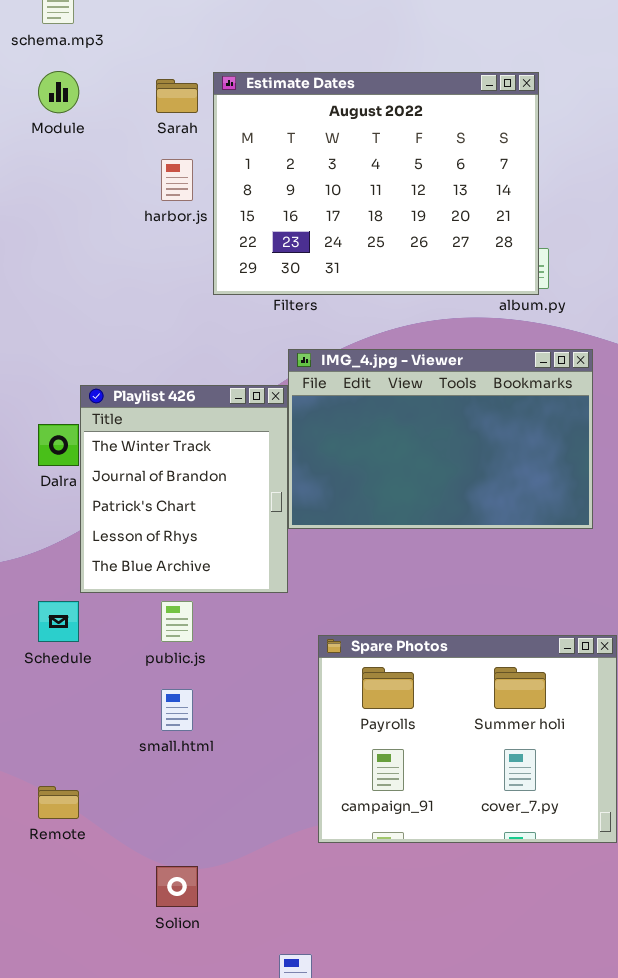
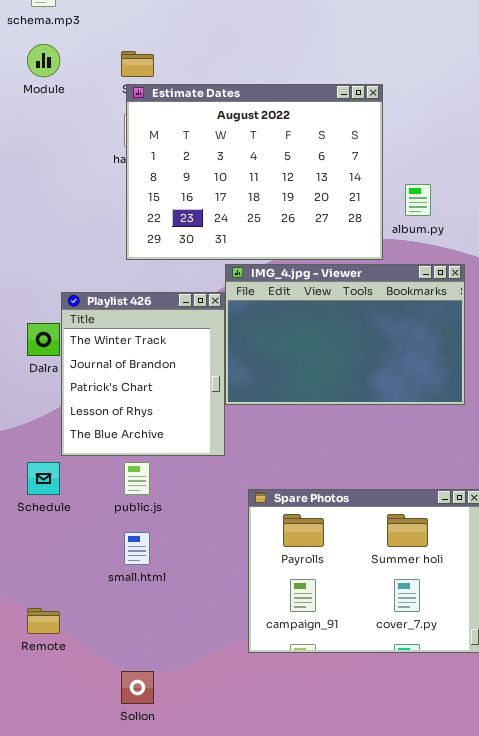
Estimate Dates: [213,72,539,295] -> [126,84,383,260], moved

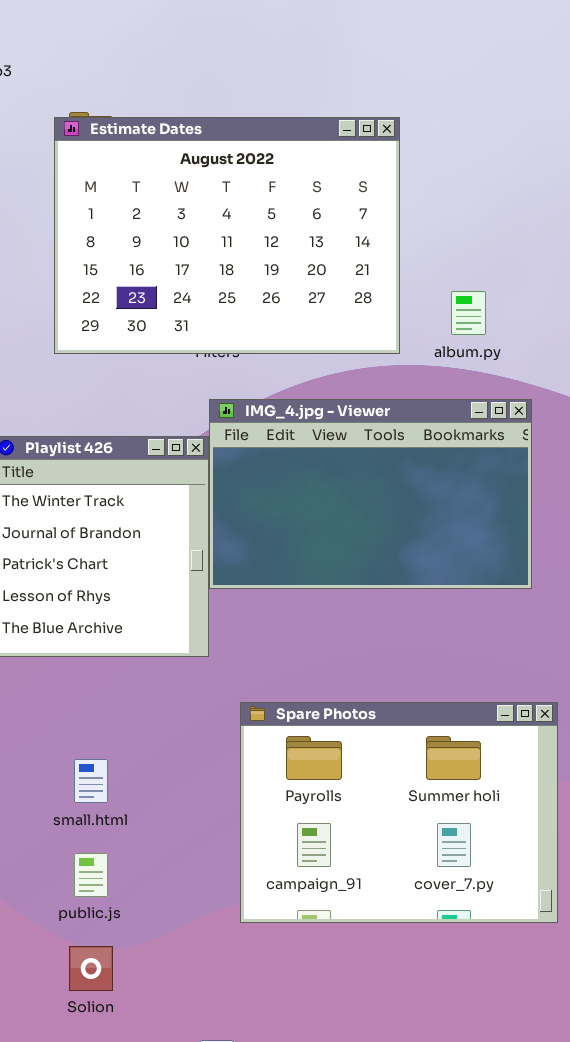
Estimate Dates: [126,84,383,260] -> [54,117,400,354], moved
public.js: [124,462,150,495] -> [74,853,108,897], moved

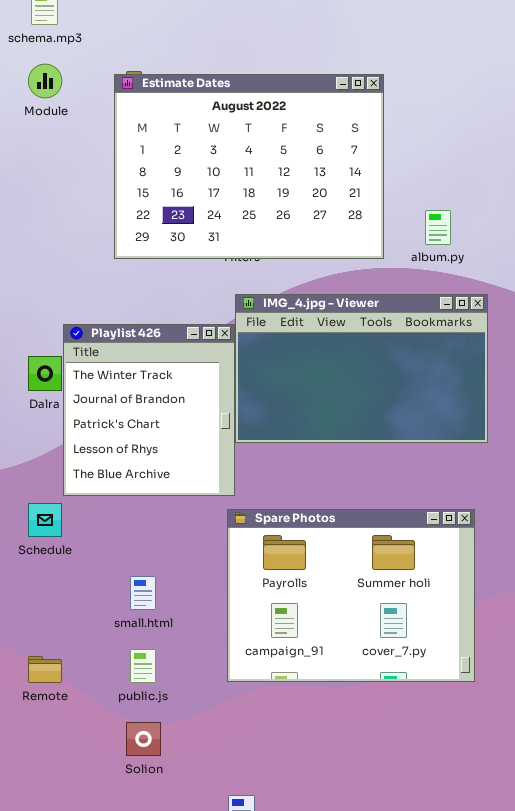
Spare Photos: [240,702,558,923] -> [227,509,475,682], moved

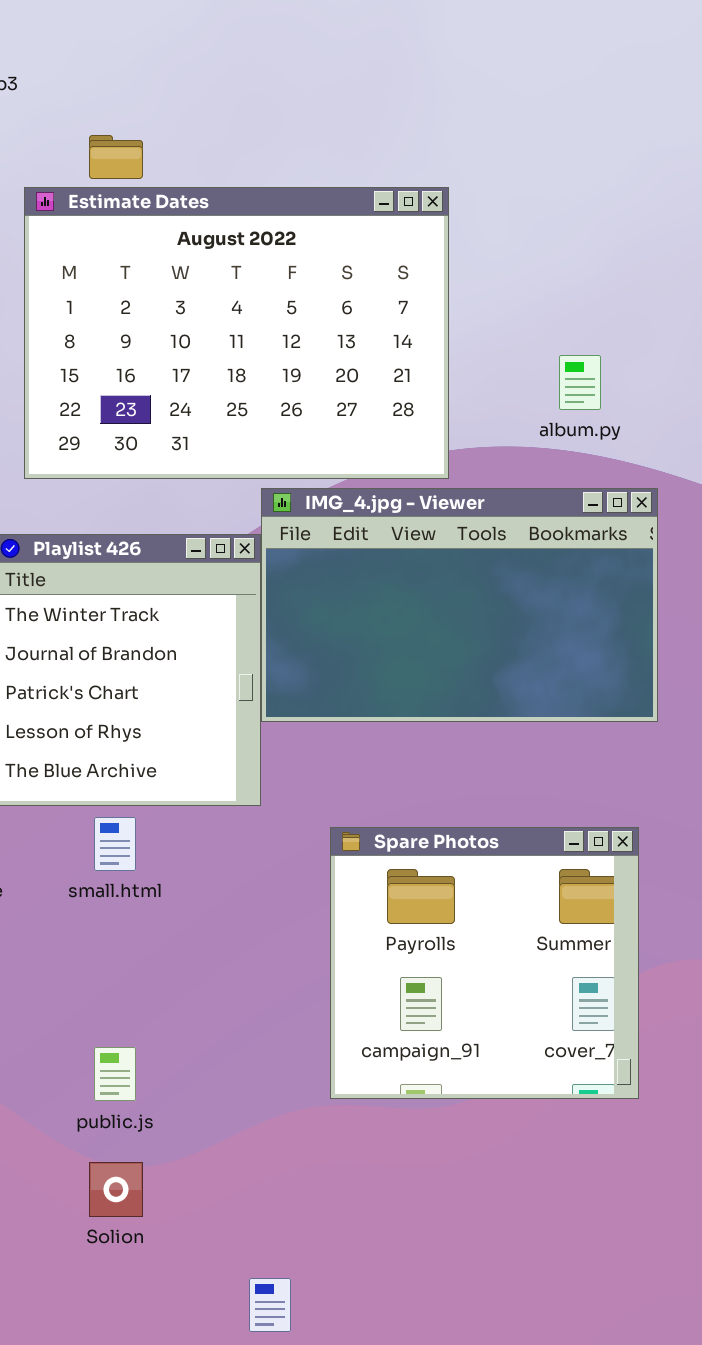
Estimate Dates: [114,74,384,259] -> [24,187,449,479], moved
Spare Photos: [227,509,475,682] -> [330,827,639,1099], resized
small.html: [130,576,156,610] -> [94,817,136,871], moved

